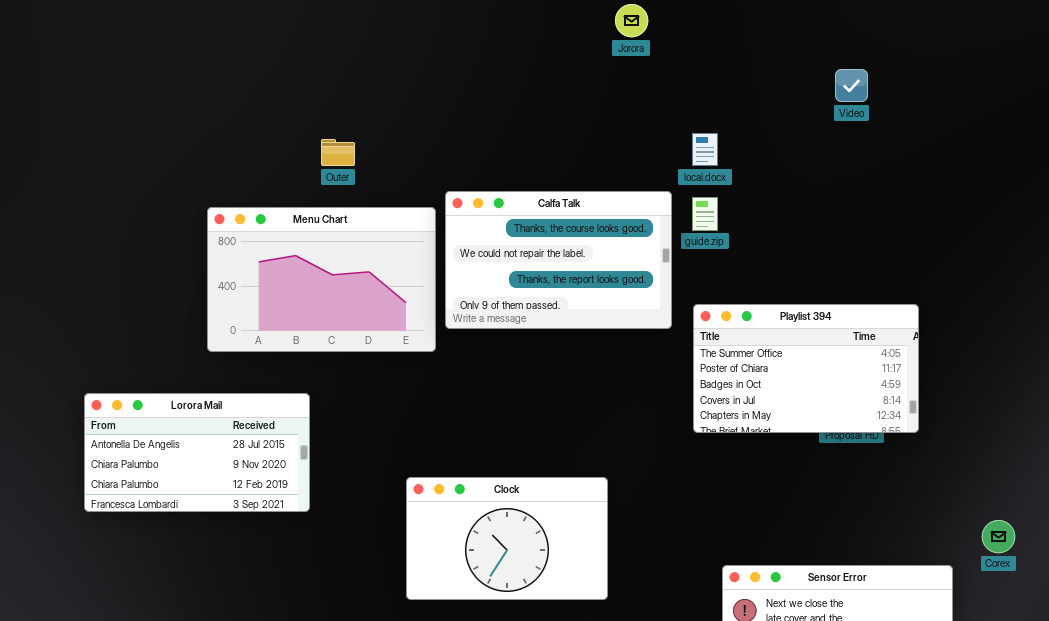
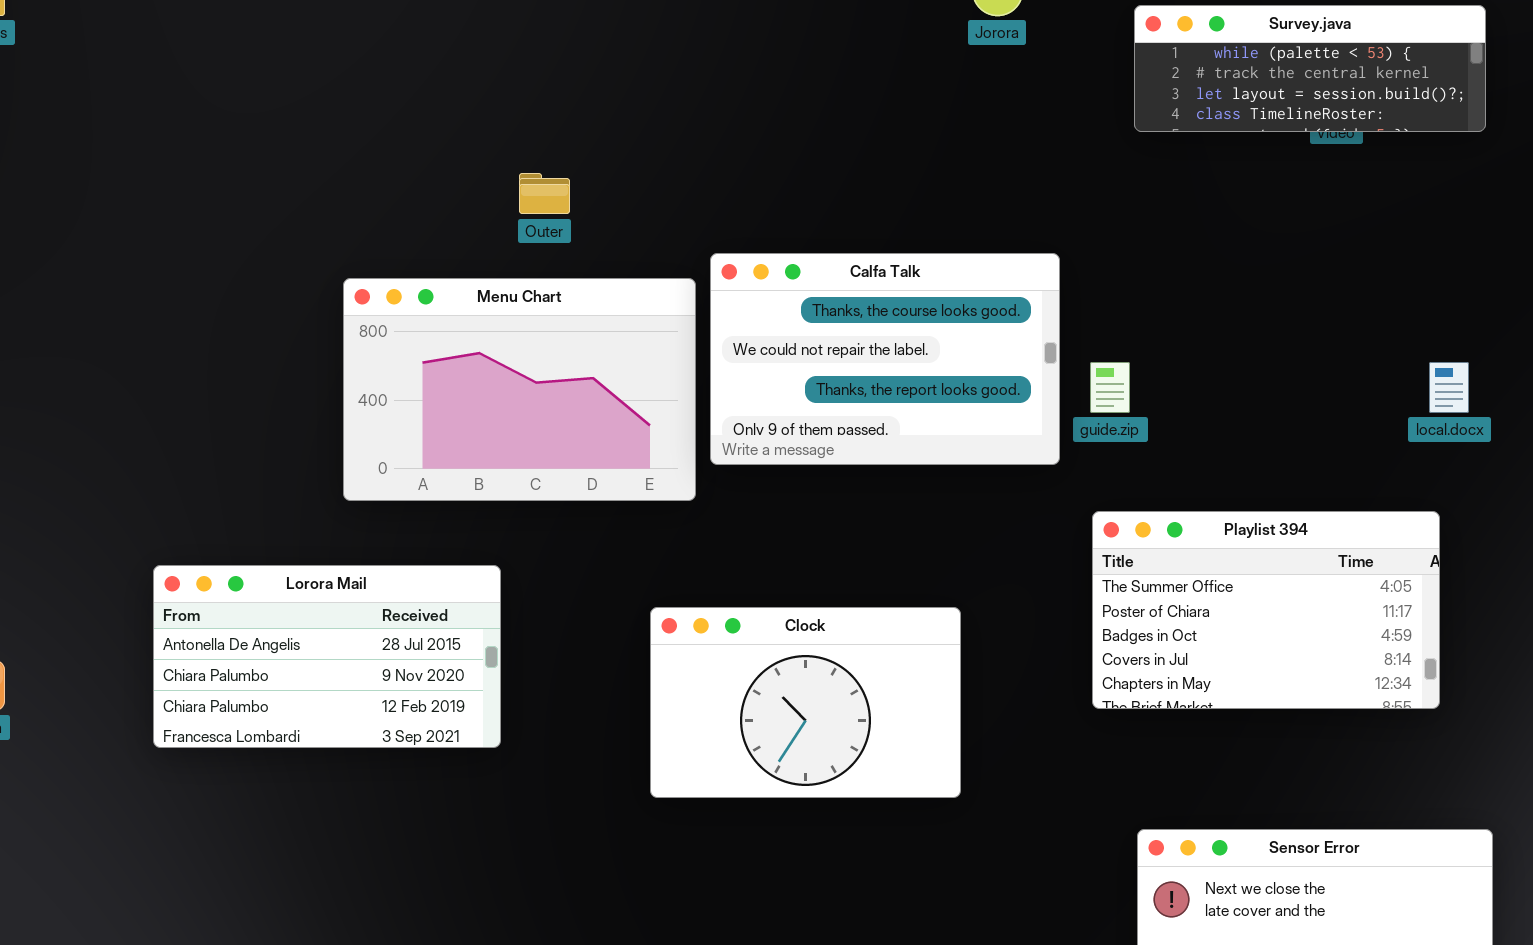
Survey.java: none -> [1134,5,1486,132], opened
local.docx: [692,133,718,166] -> [1429,362,1469,413], moved
guide.zip: [692,197,718,231] -> [1090,362,1130,413], moved
Playlist 394: [693,304,919,433] -> [1092,511,1440,709], moved
Clock: [406,477,608,600] -> [650,607,961,798], moved

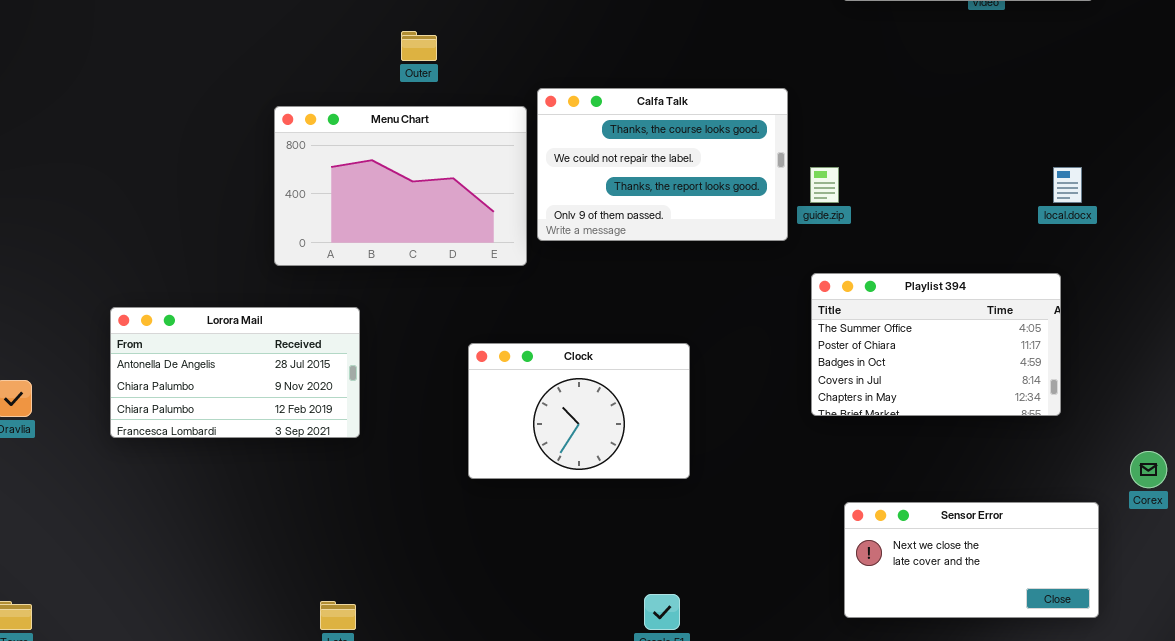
Lorora Mail: [153,565,501,748] -> [110,307,360,438], moved
Clock: [650,607,961,798] -> [468,343,690,479], moved

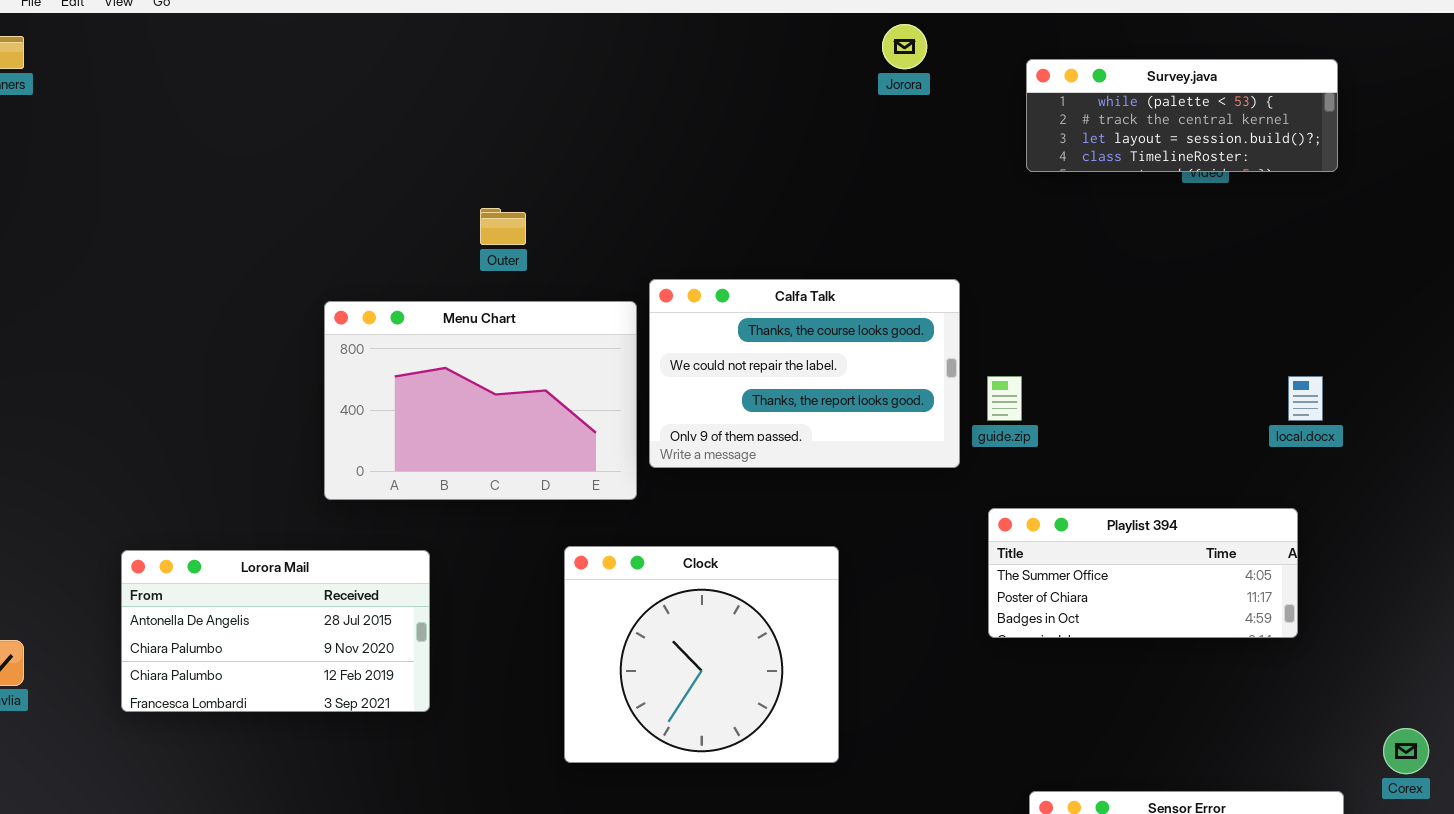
Playlist 394: [811,273,1061,416] -> [988,508,1298,638], resized
Clock: [468,343,690,479] -> [564,546,839,763], resized

